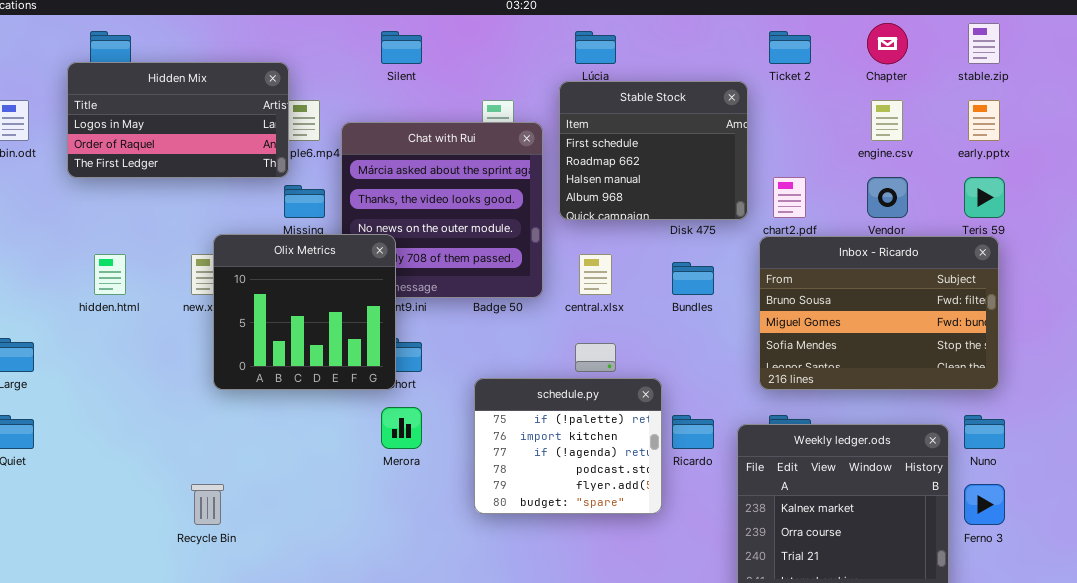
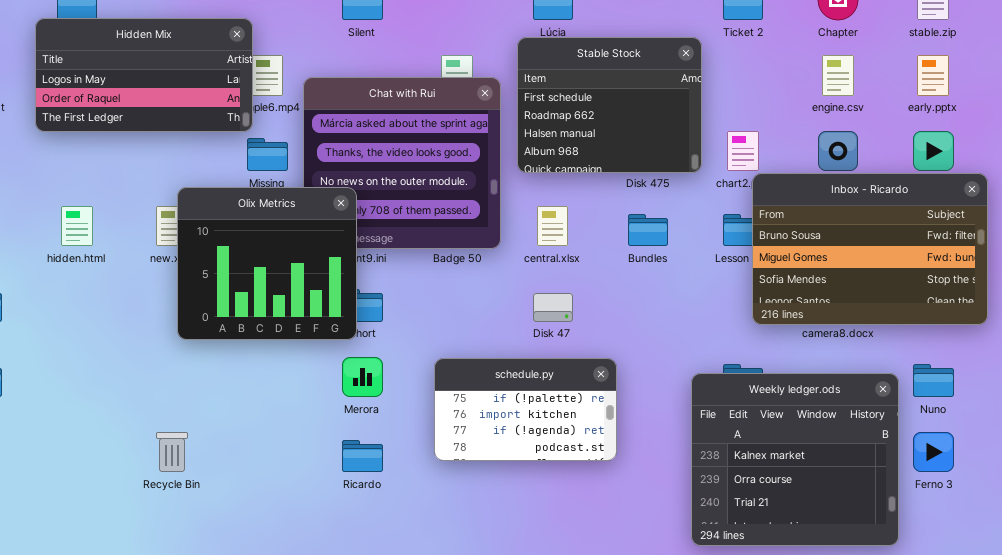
Inbox - Ricardo: [759,236,999,390] -> [752,173,988,325], moved
schedule.py: [474,378,662,514] -> [434,358,617,461], resized
Ricardo: [672,415,714,449] -> [342,440,383,472], moved

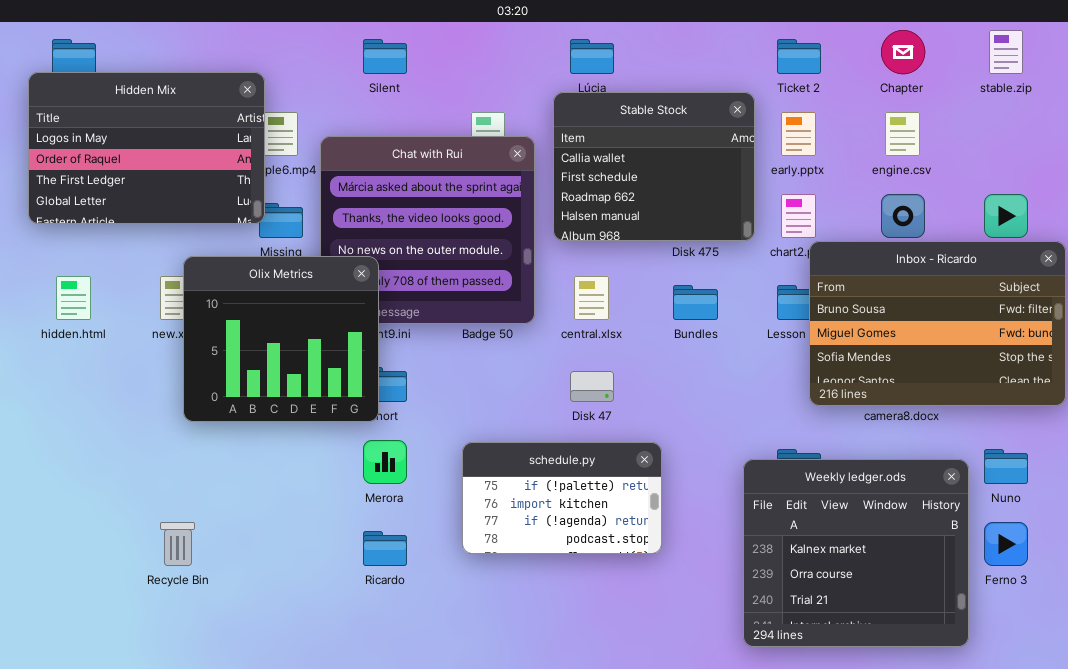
Hidden Mix: [35,18,253,132] -> [28,72,265,224], resized
Stable Stock: [517,37,702,173] -> [553,92,755,241], scrolled up 1 row
early.pptx: [917,55,949,96] -> [781,112,816,156], moved

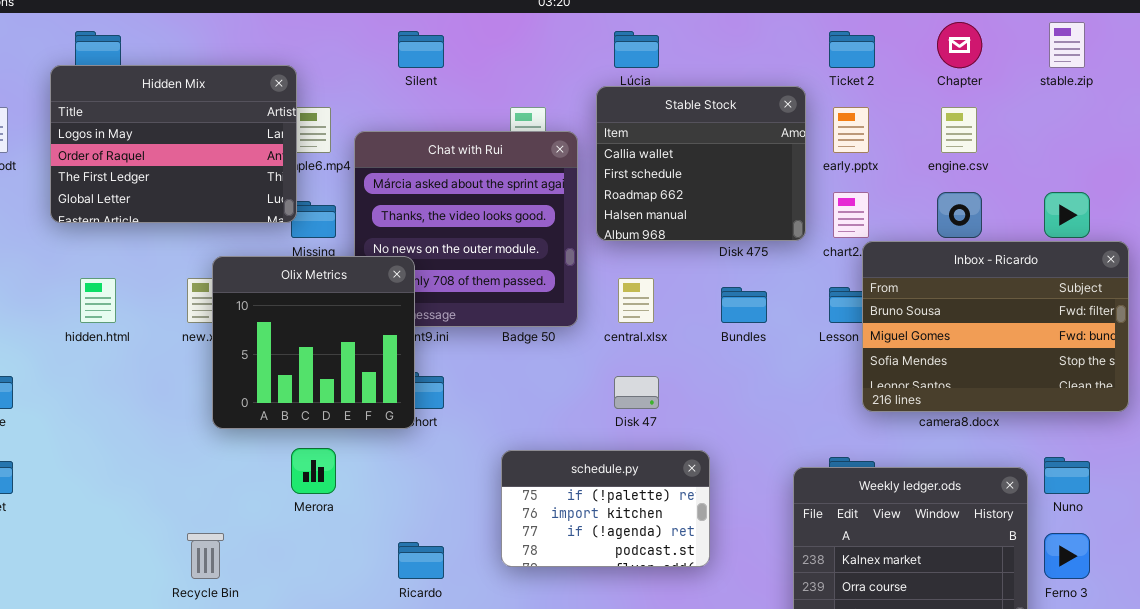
Merora: [363,440,407,484] -> [291,448,336,494], moved

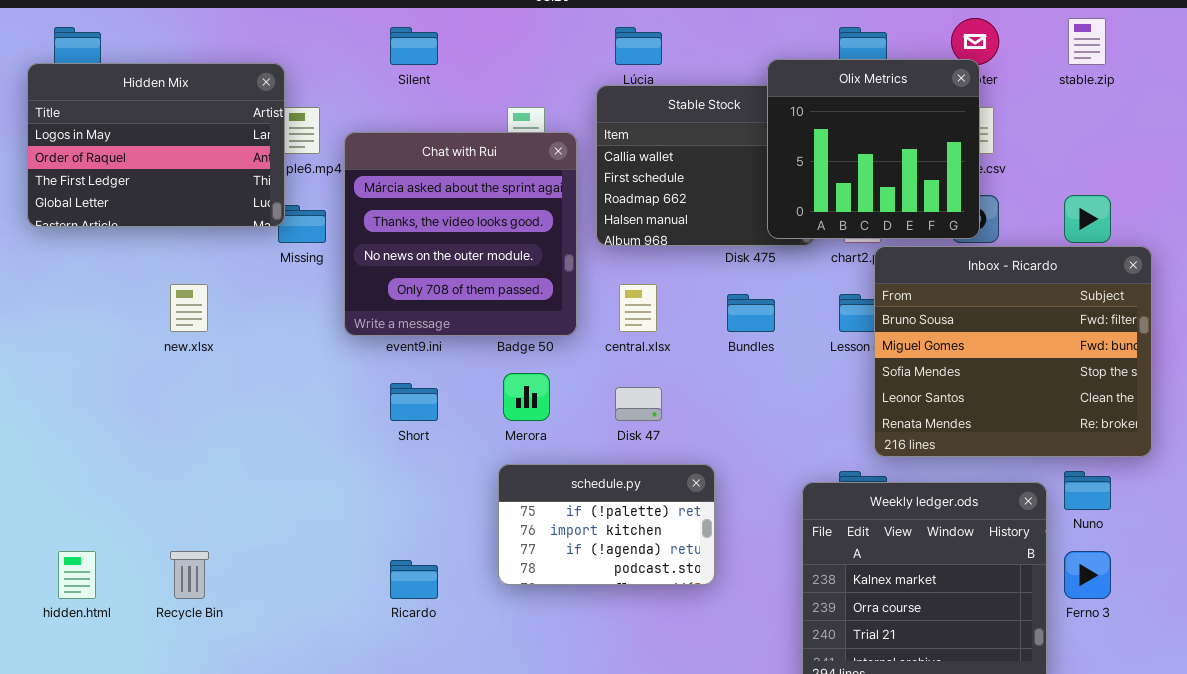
Inbox - Ricardo: [862,241,1129,412] -> [874,246,1152,457], resized
Olix Metrics: [212,256,415,429] -> [767,59,980,239], moved
hidden.html: [80,278,116,323] -> [58,551,96,599], moved
Merora: [291,448,336,494] -> [503,373,550,421], moved

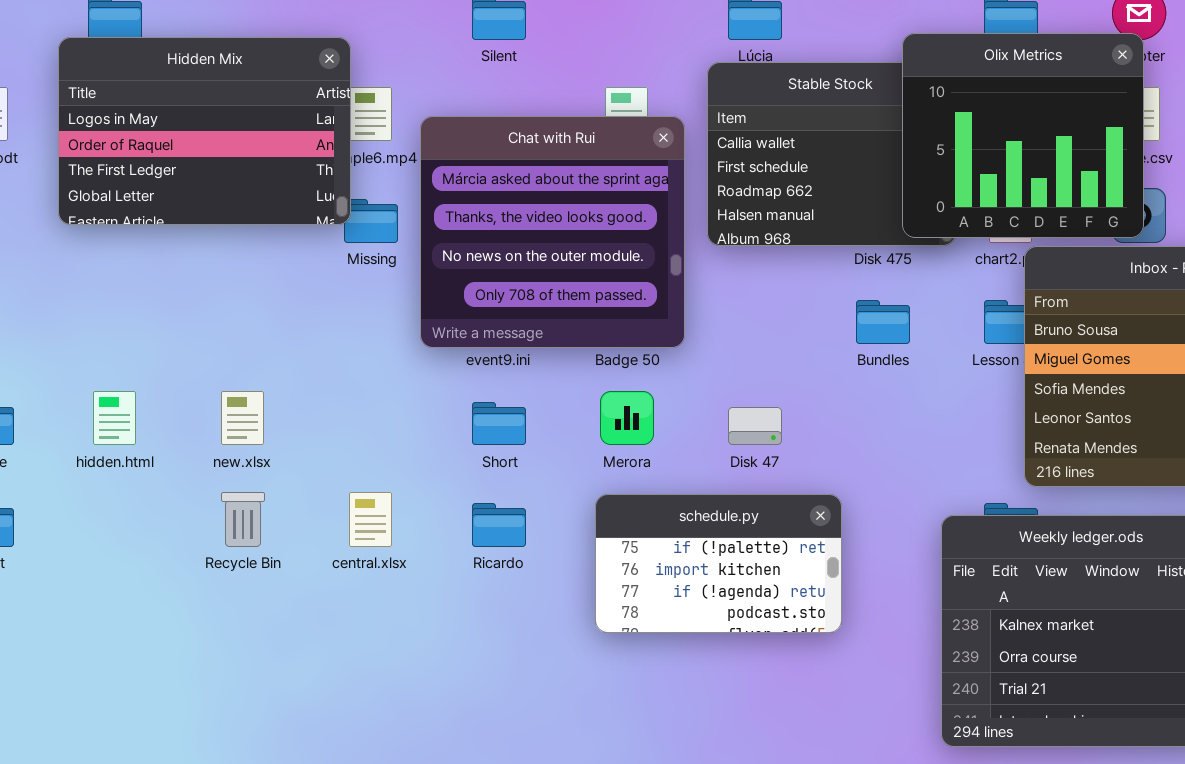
new.xlsx: [170,284,208,332] -> [221,391,264,445], moved
central.xlsx: [619,284,657,332] -> [349,492,392,547], moved
hidden.html: [58,551,96,599] -> [93,391,136,445], moved
Recycle Bin: [170,551,209,599] -> [221,492,265,547], moved
Ricardo: [390,560,438,599] -> [472,503,526,547], moved

